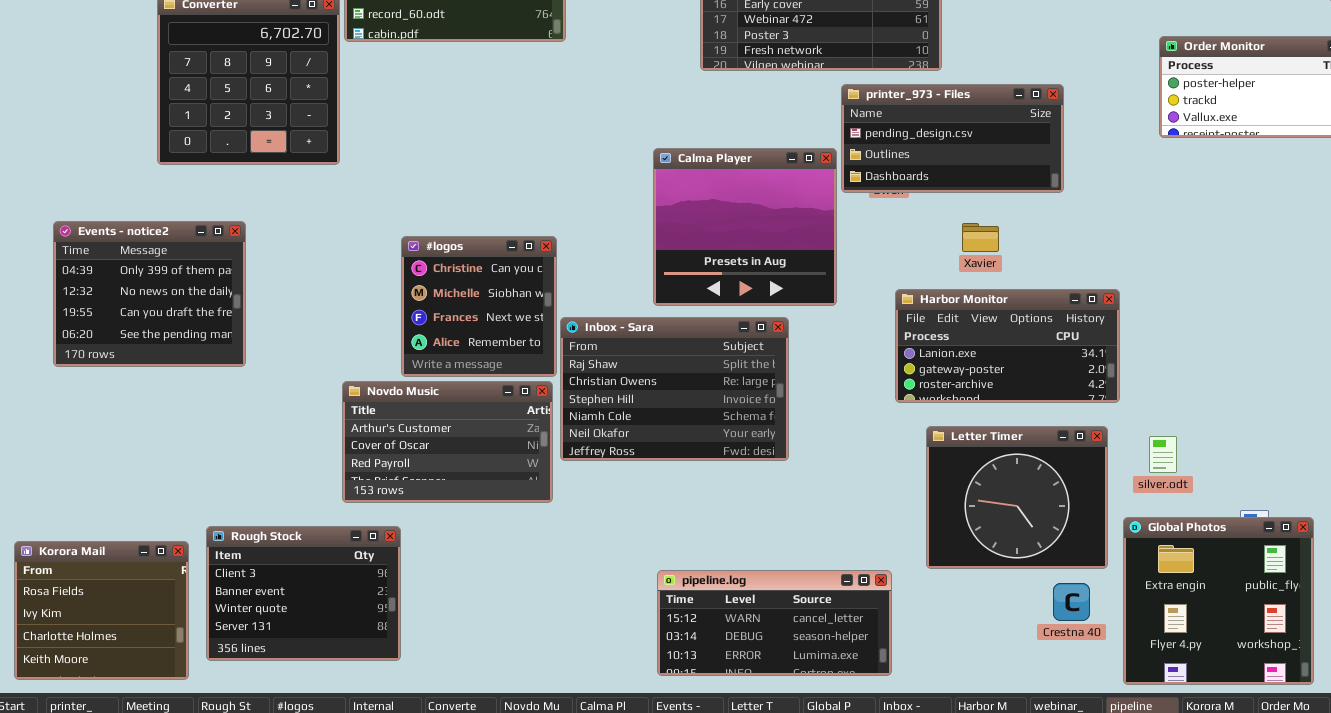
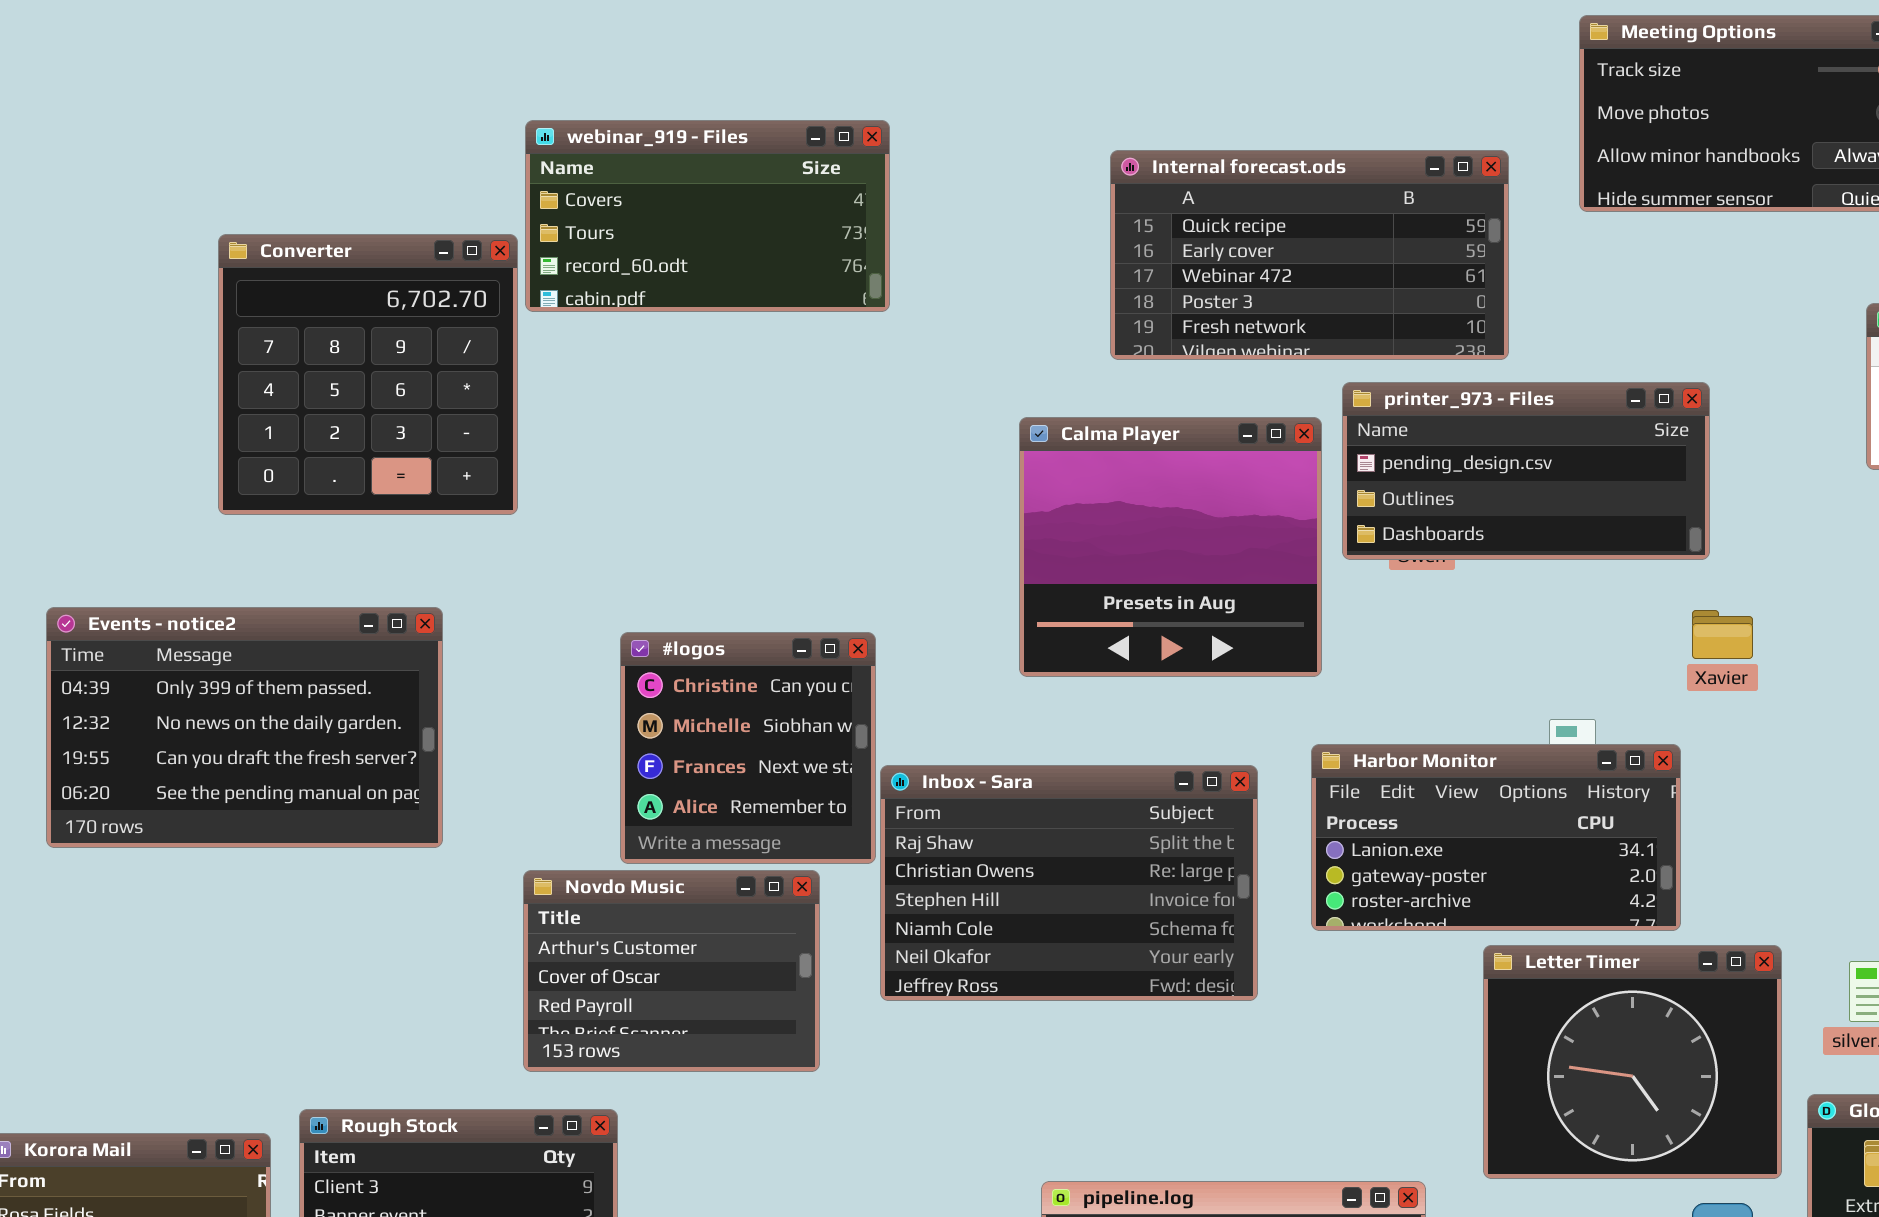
Calma Player: [653,148,837,306] -> [1019,417,1322,677], moved
Events - notice2: [53,221,246,367] -> [46,607,443,848], resized
Xavier: [962,223,999,252] -> [1692,610,1753,659], moved
Harbor Monitor: [895,289,1120,403] -> [1311,744,1681,931], moved
Novdo Music: [342,381,553,503] -> [523,870,820,1072], resized

